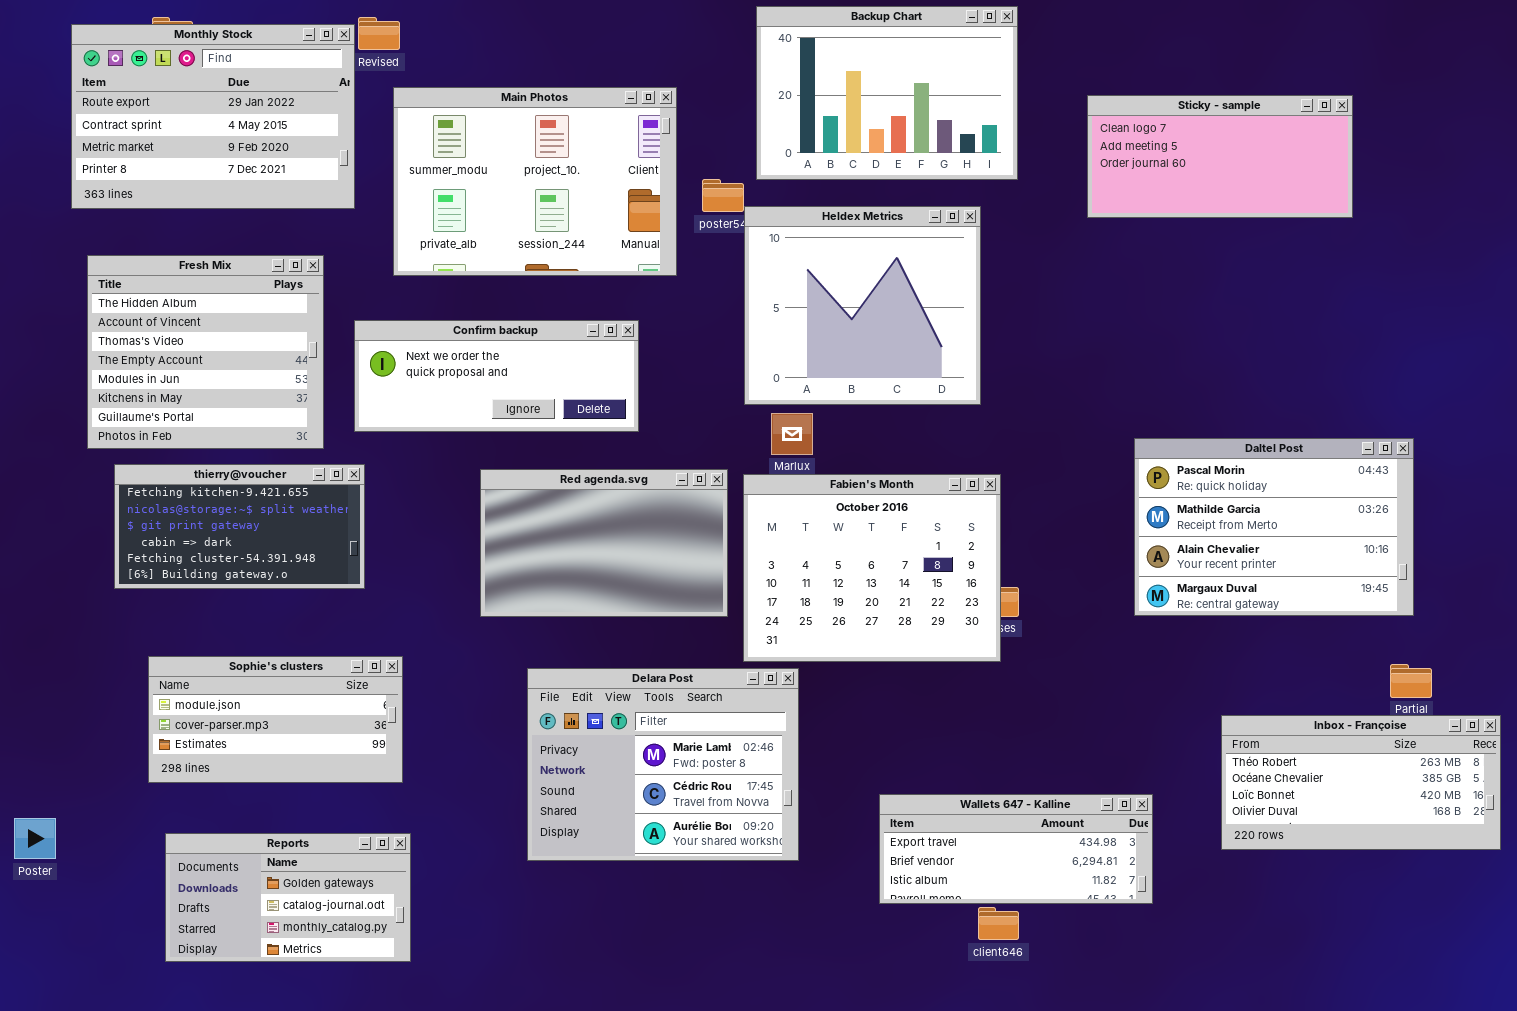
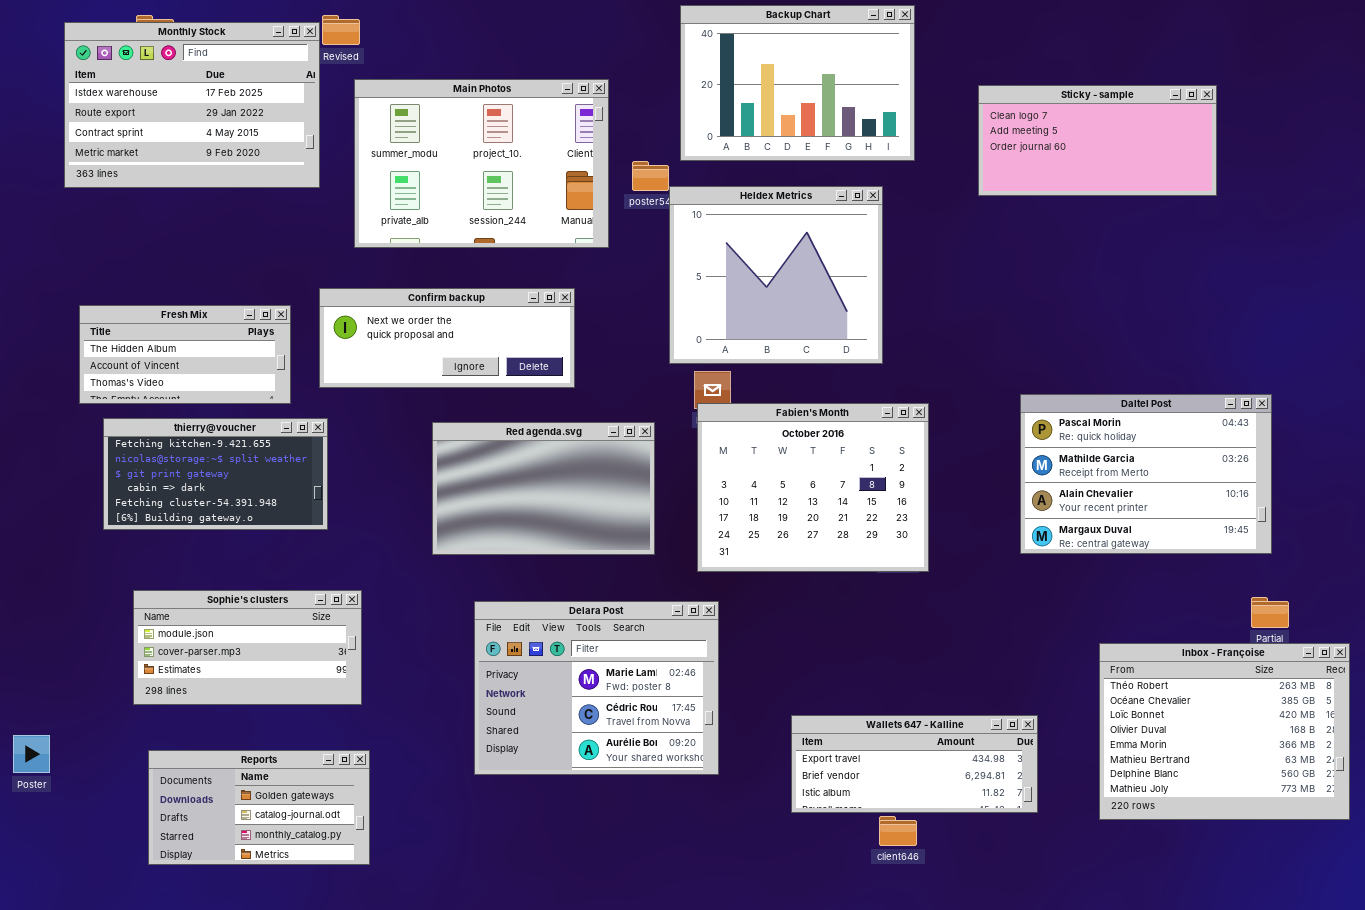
Monthly Stock: [71,24,355,209] -> [64,22,320,188], scrolled up 1 row
Fresh Mix: [87,255,324,449] -> [79,305,291,404], resized
Fabien's Month: [743,474,1001,662] -> [697,403,929,572], moved
Inbox - Françoise: [1221,715,1501,850] -> [1099,643,1350,820], resized

